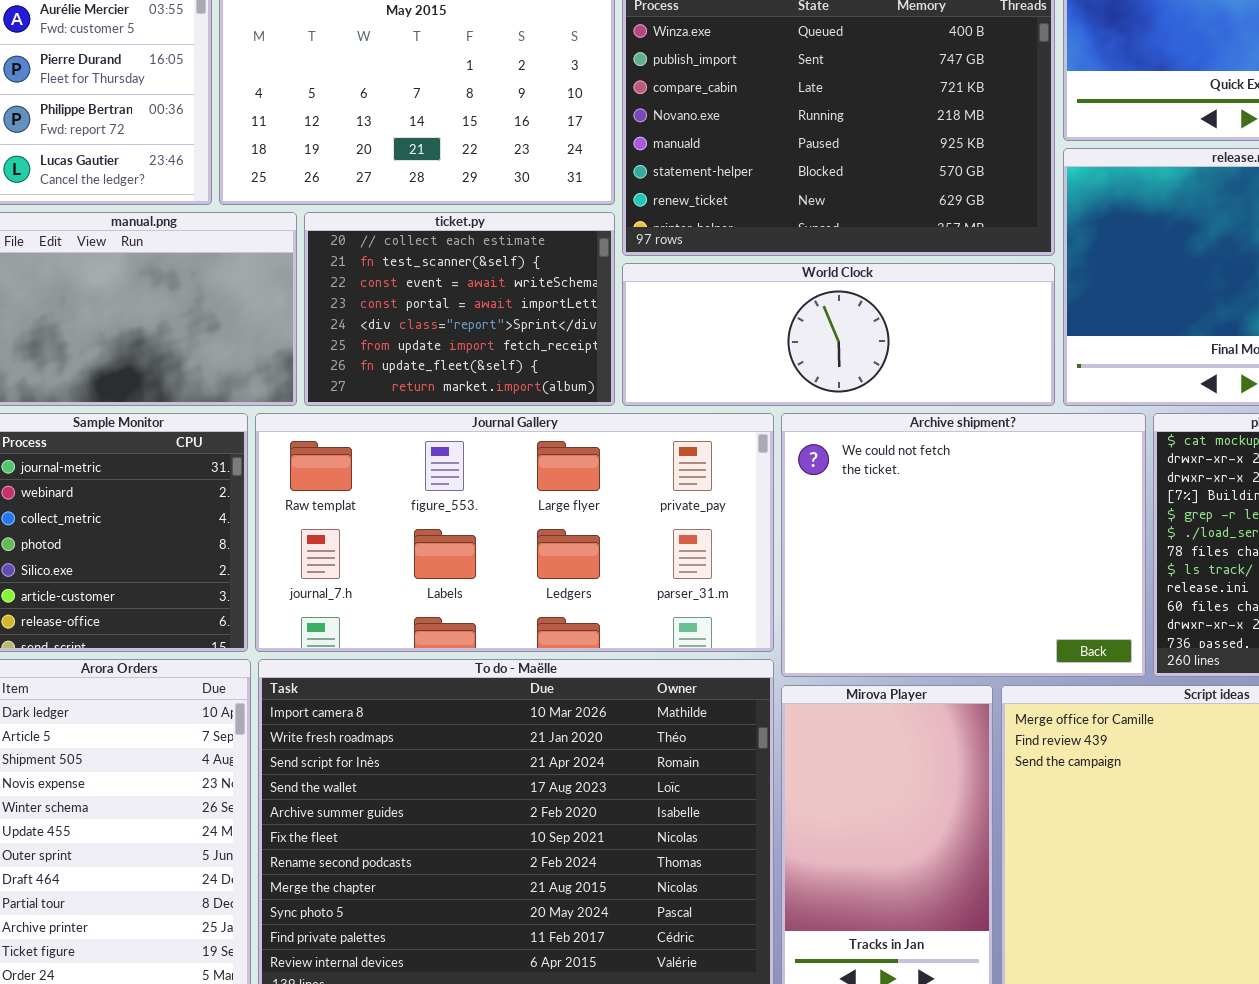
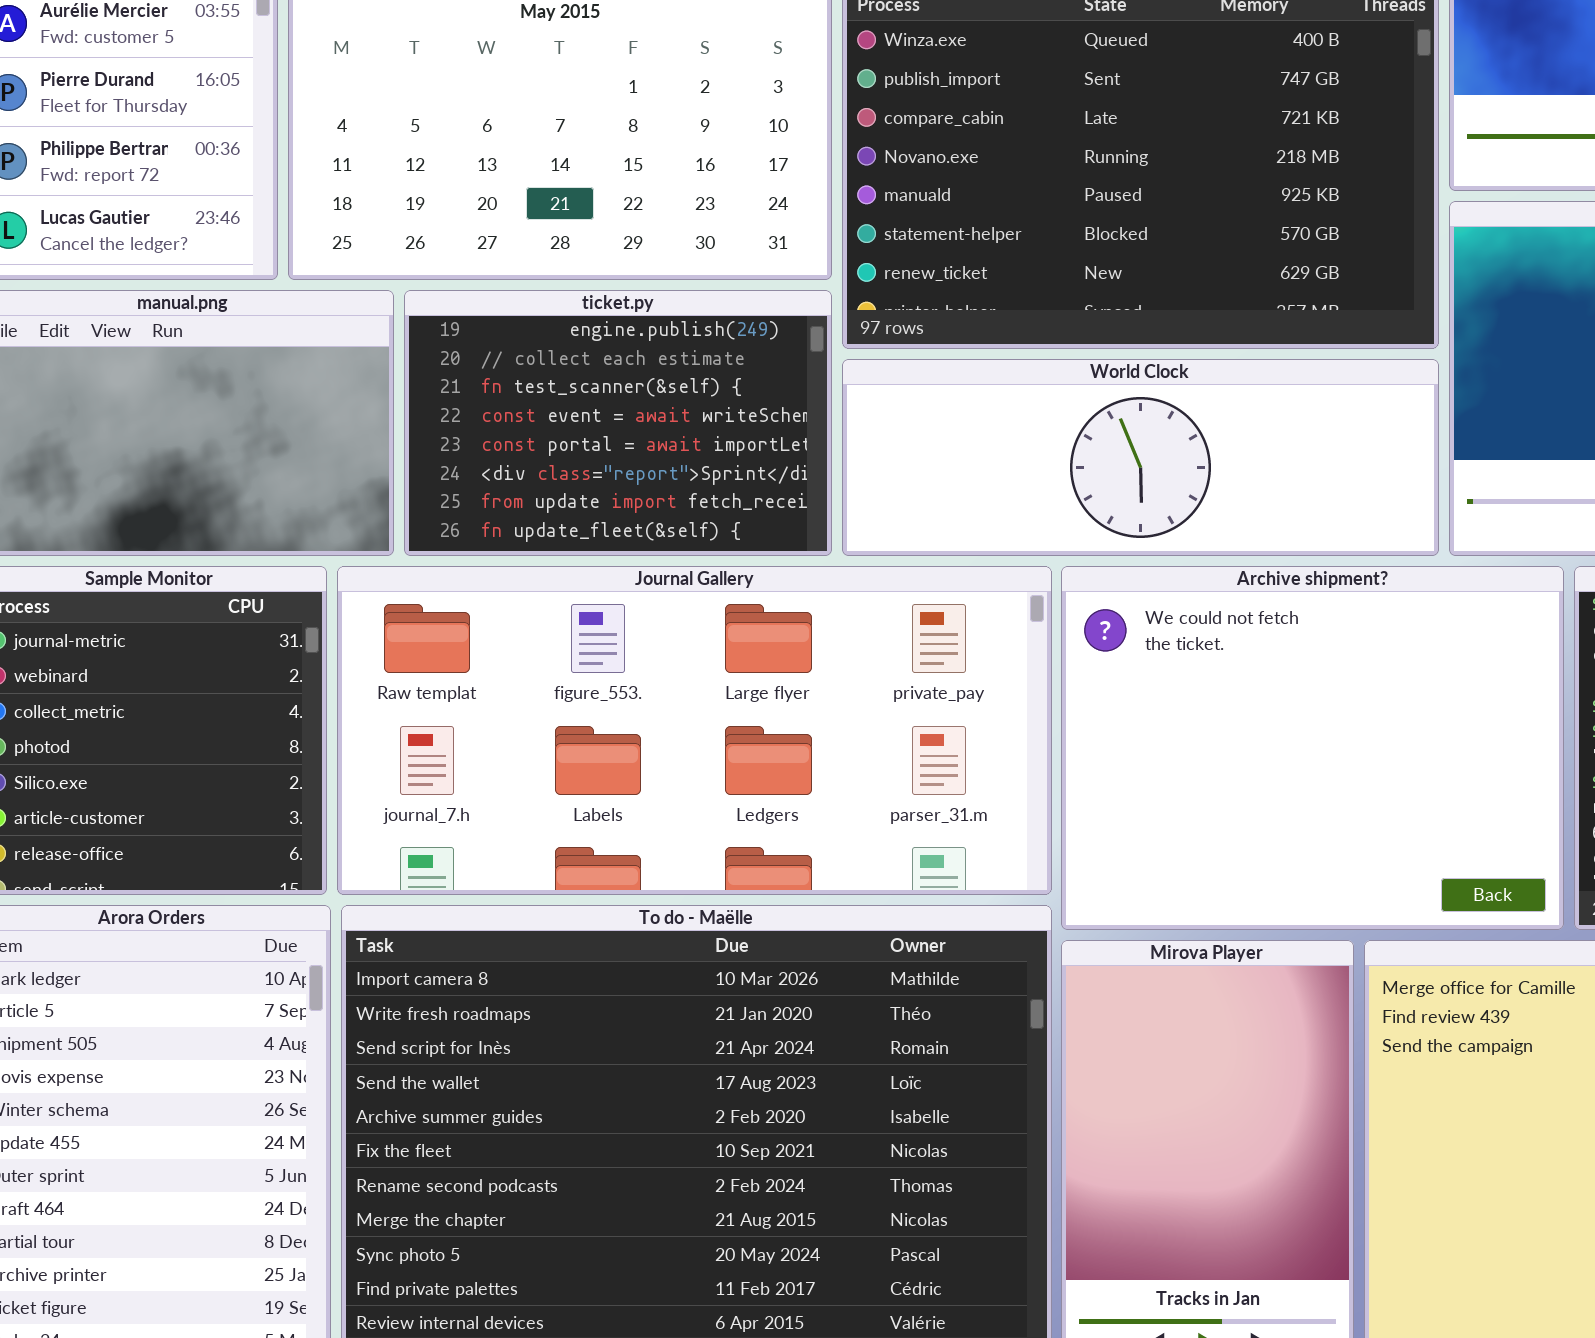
ticket.py: [304,212,615,406] -> [404,290,832,556], scrolled up 1 row

